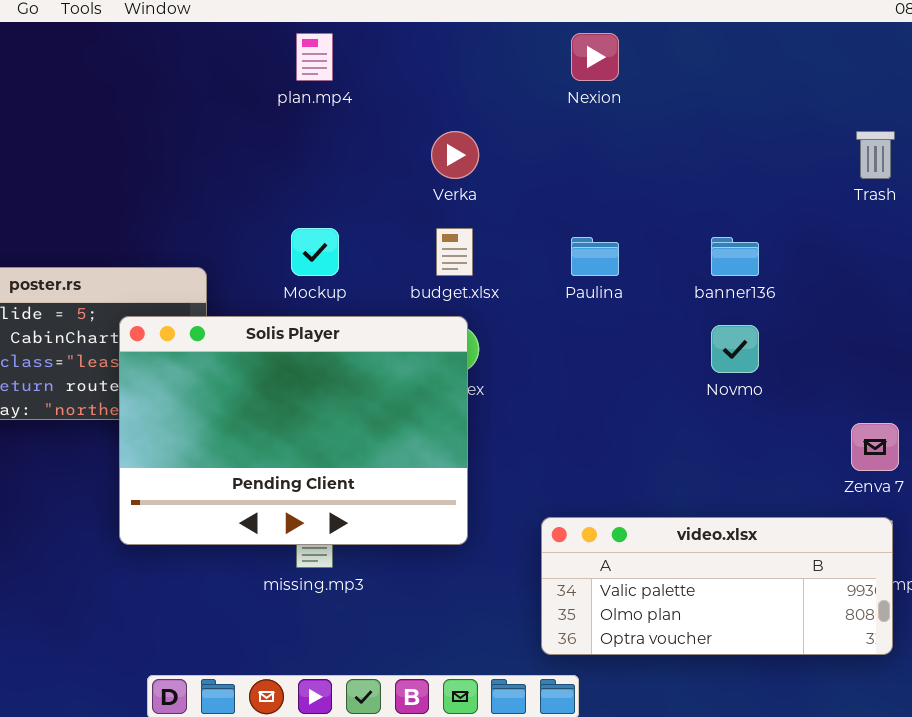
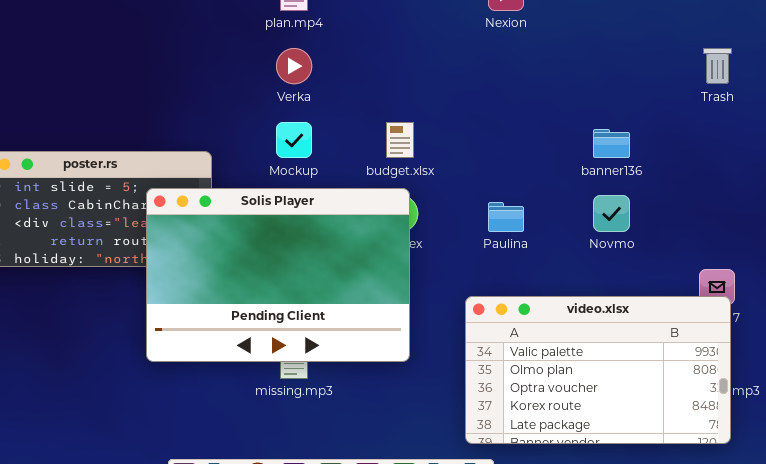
Verka: [431,131,479,179] -> [276,48,312,84], moved
Paulina: [571,237,619,276] -> [488,202,524,232], moved
video.xlsx: [541,517,893,655] -> [465,296,731,444], resized

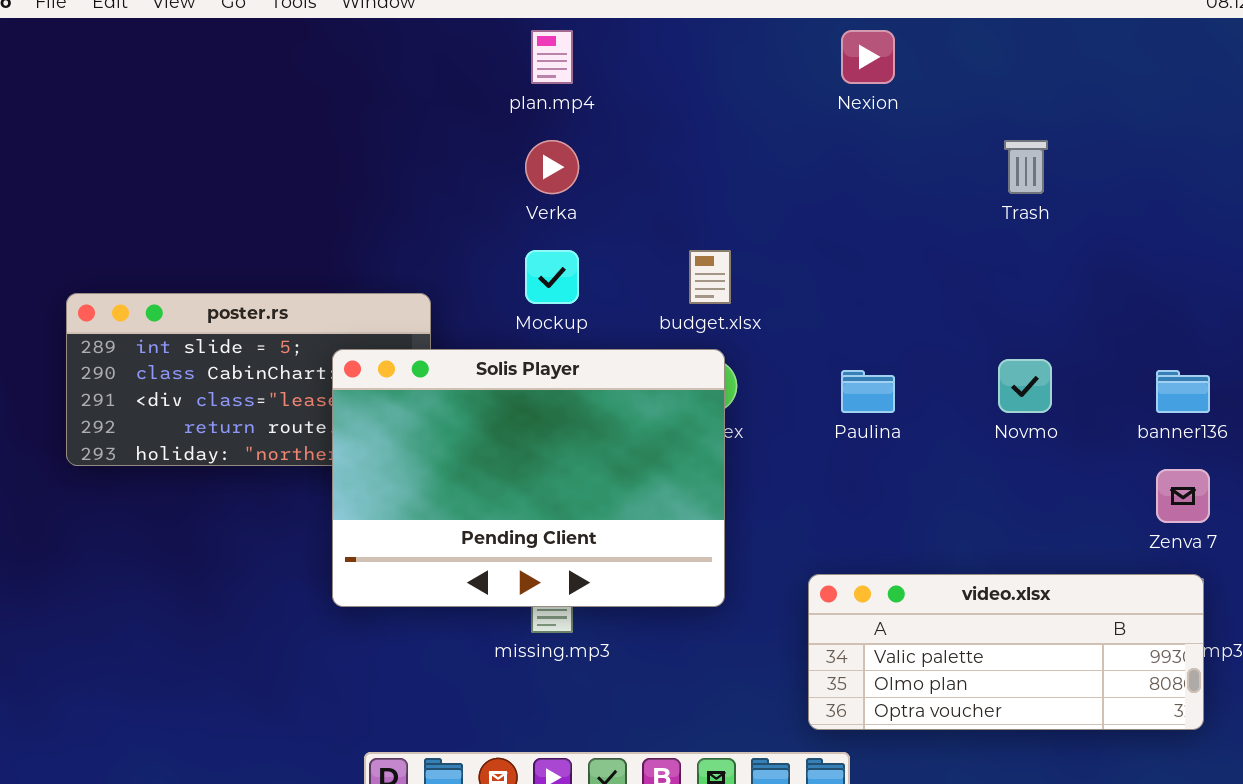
Trash: [703,48,732,84] -> [1004,140,1048,194], moved
banner136: [593,129,630,158] -> [1156,370,1210,413], moved
video.xlsx: [465,296,731,444] -> [808,574,1204,730], resized

